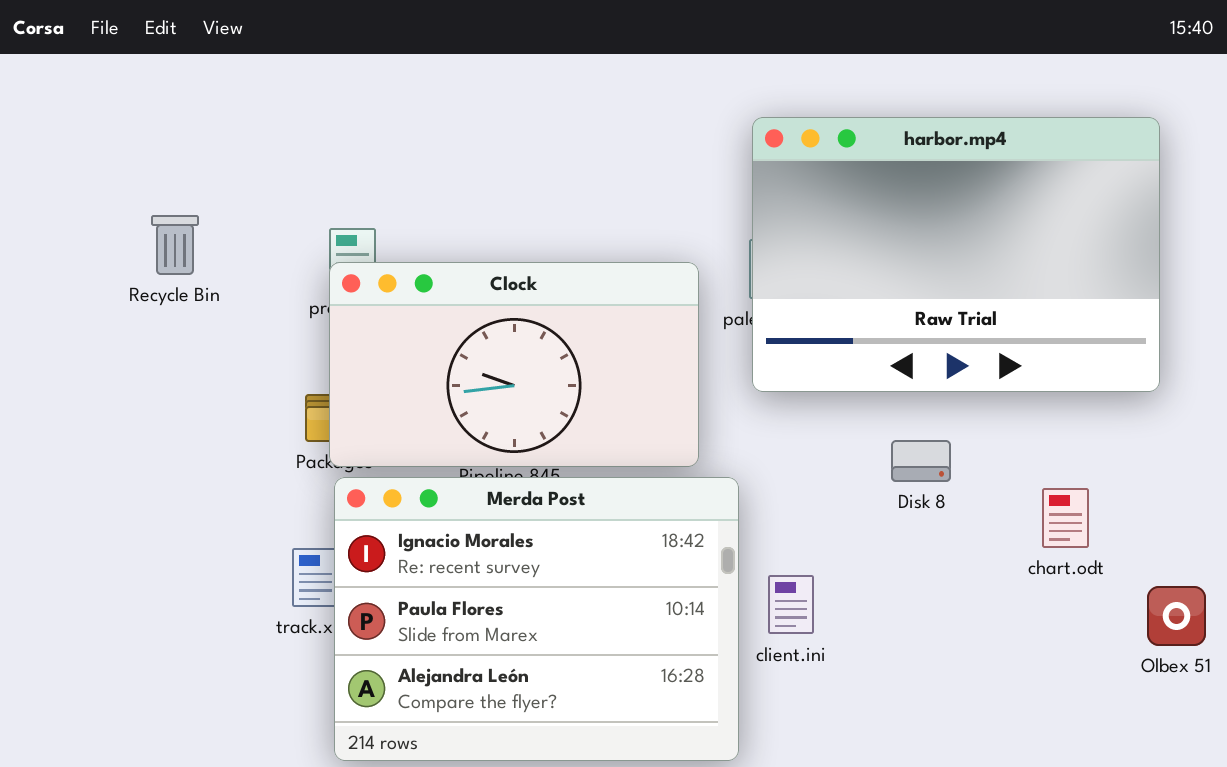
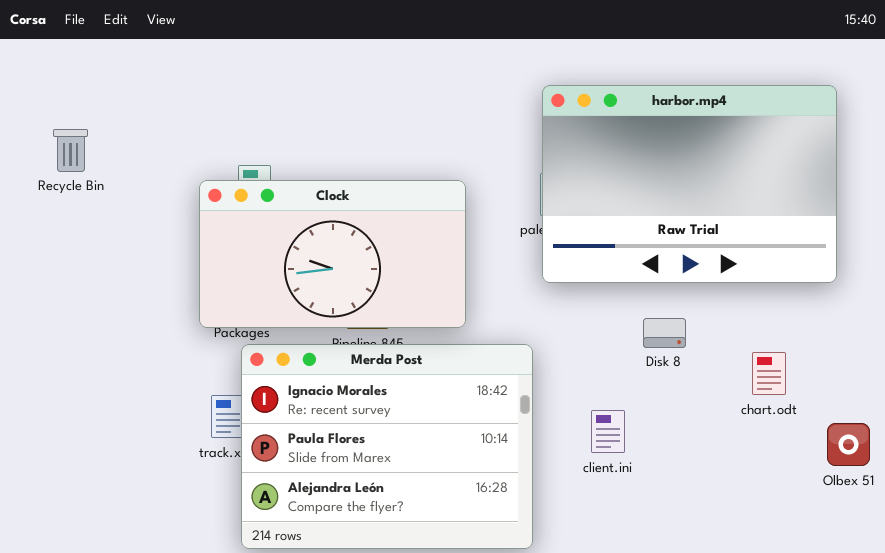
Recycle Bin: [151,215,199,275] -> [53,129,88,172], moved
Clock: [329,262,699,467] -> [199,180,466,328], moved
client.ini: [768,575,814,634] -> [591,410,625,453], moved

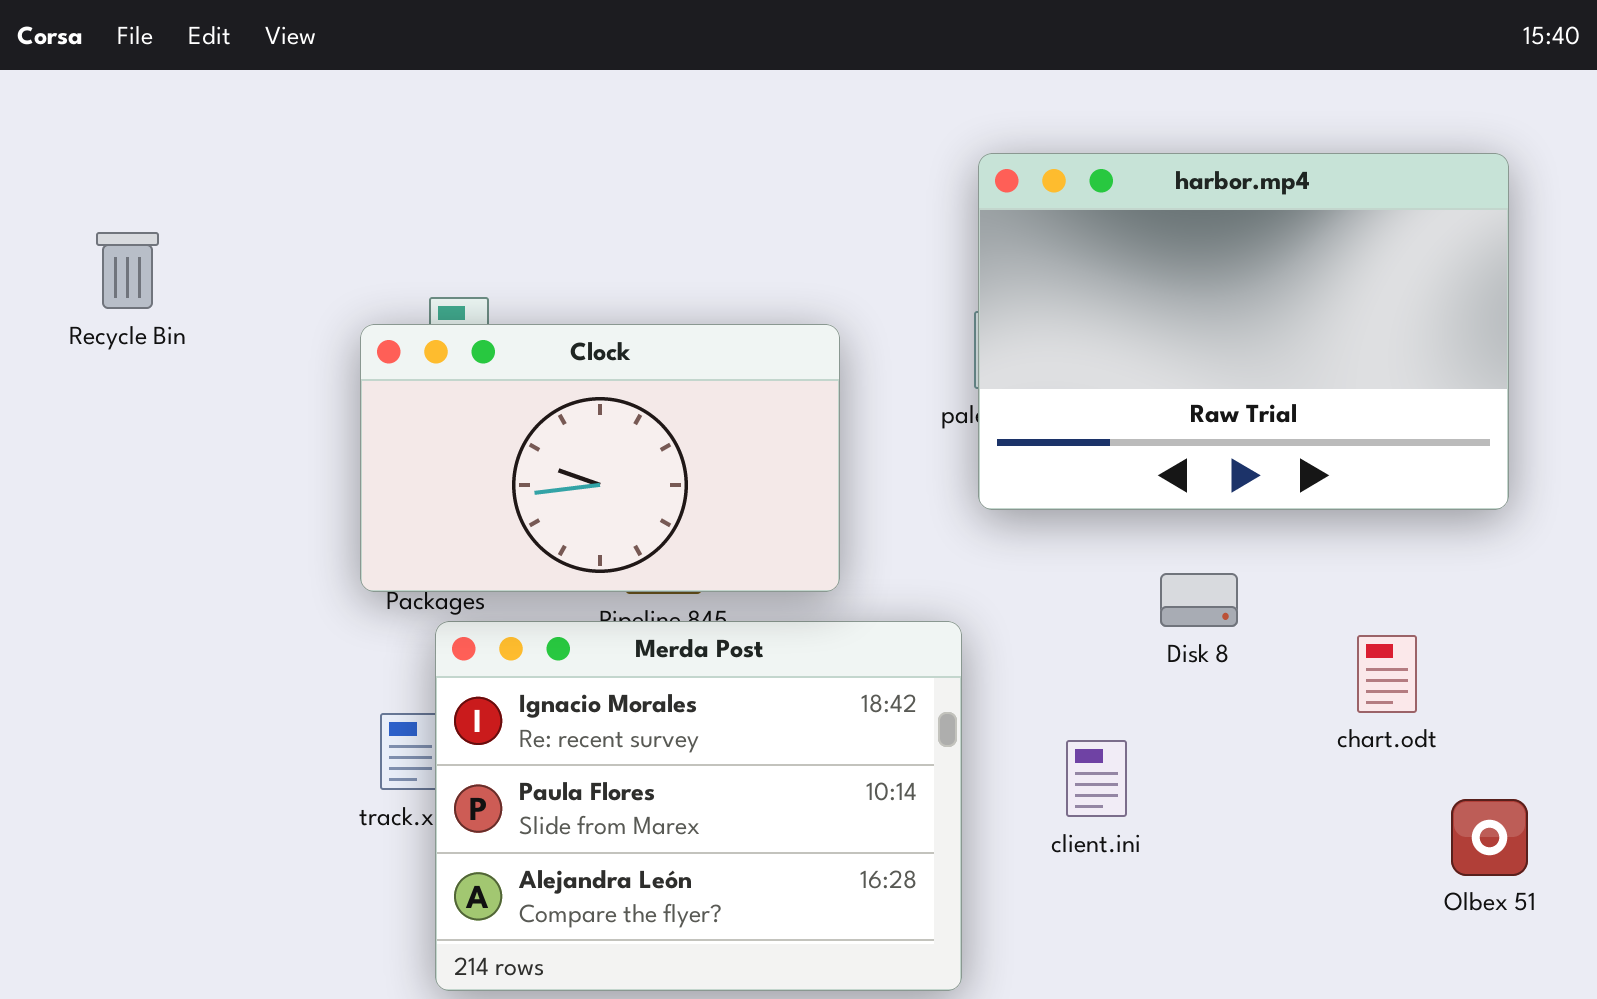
Olbex 51: [827,423,870,466] -> [1451,799,1528,876], moved

